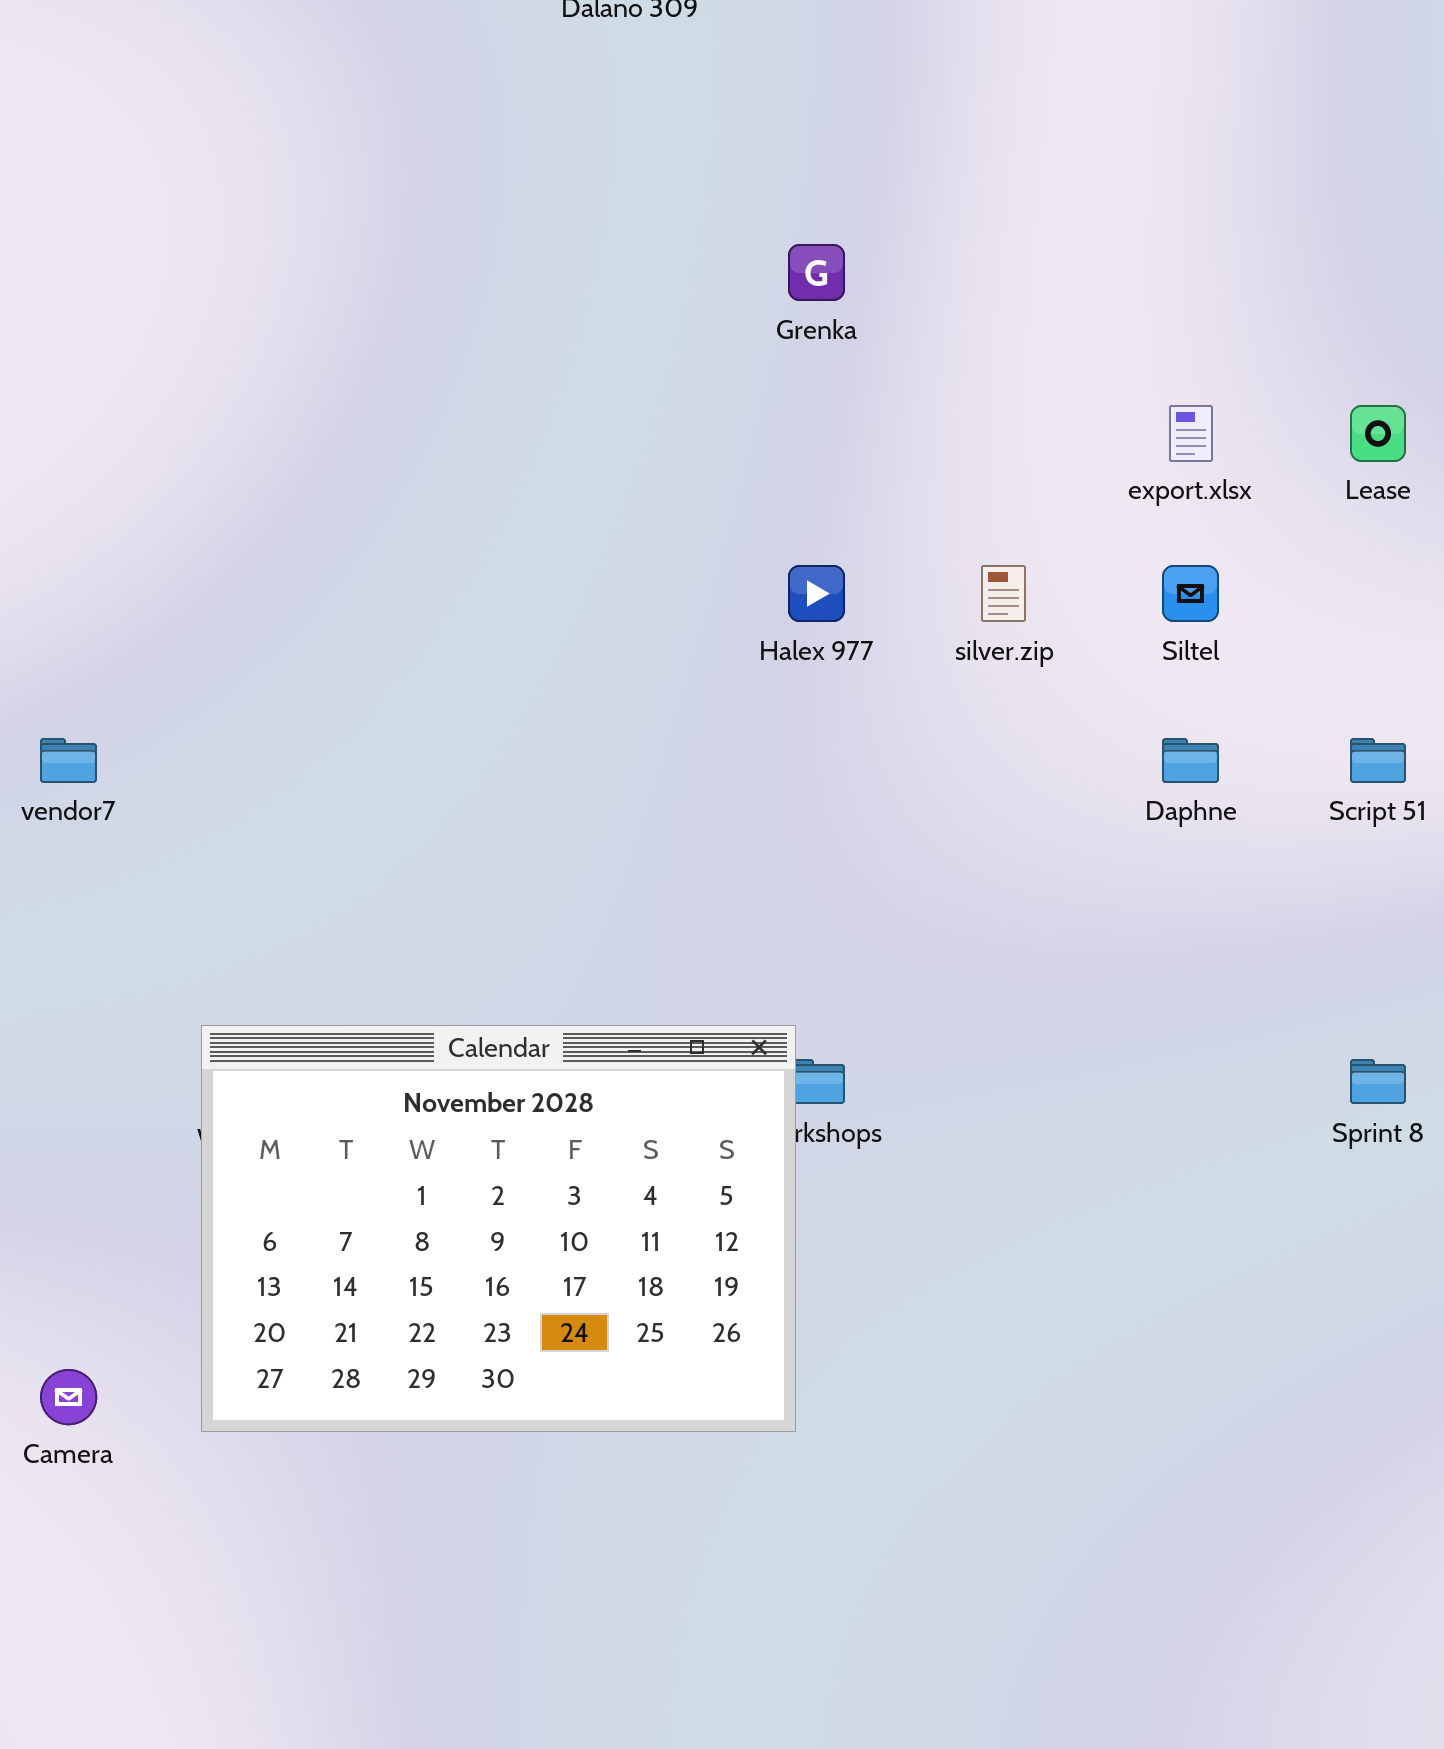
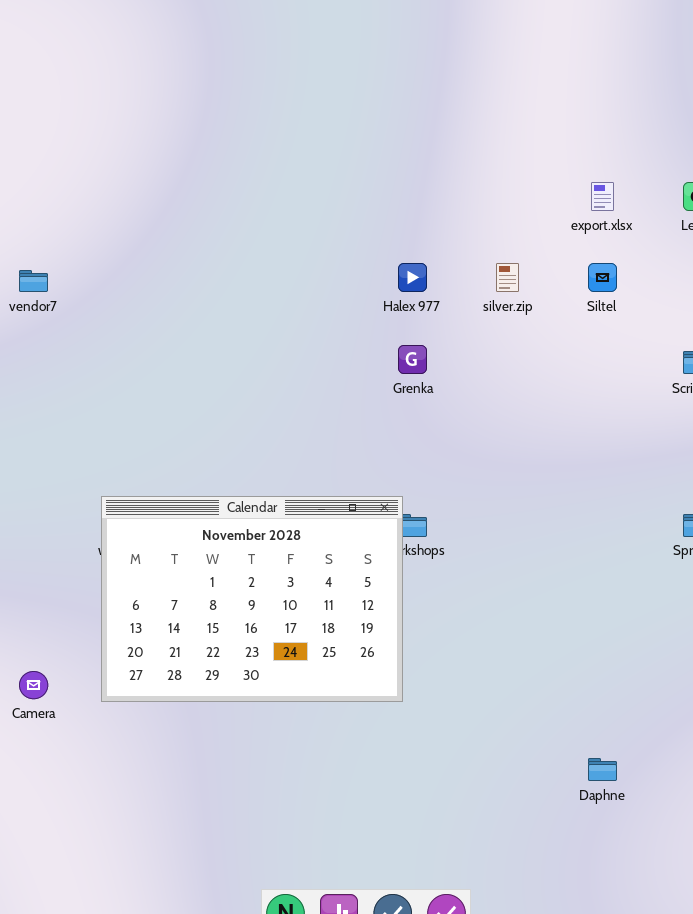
Grenka: [788,244,845,301] -> [398,345,427,374], moved
vendor7: [40,738,97,783] -> [19,270,48,292], moved
Daphne: [1162,738,1219,783] -> [588,758,617,781], moved

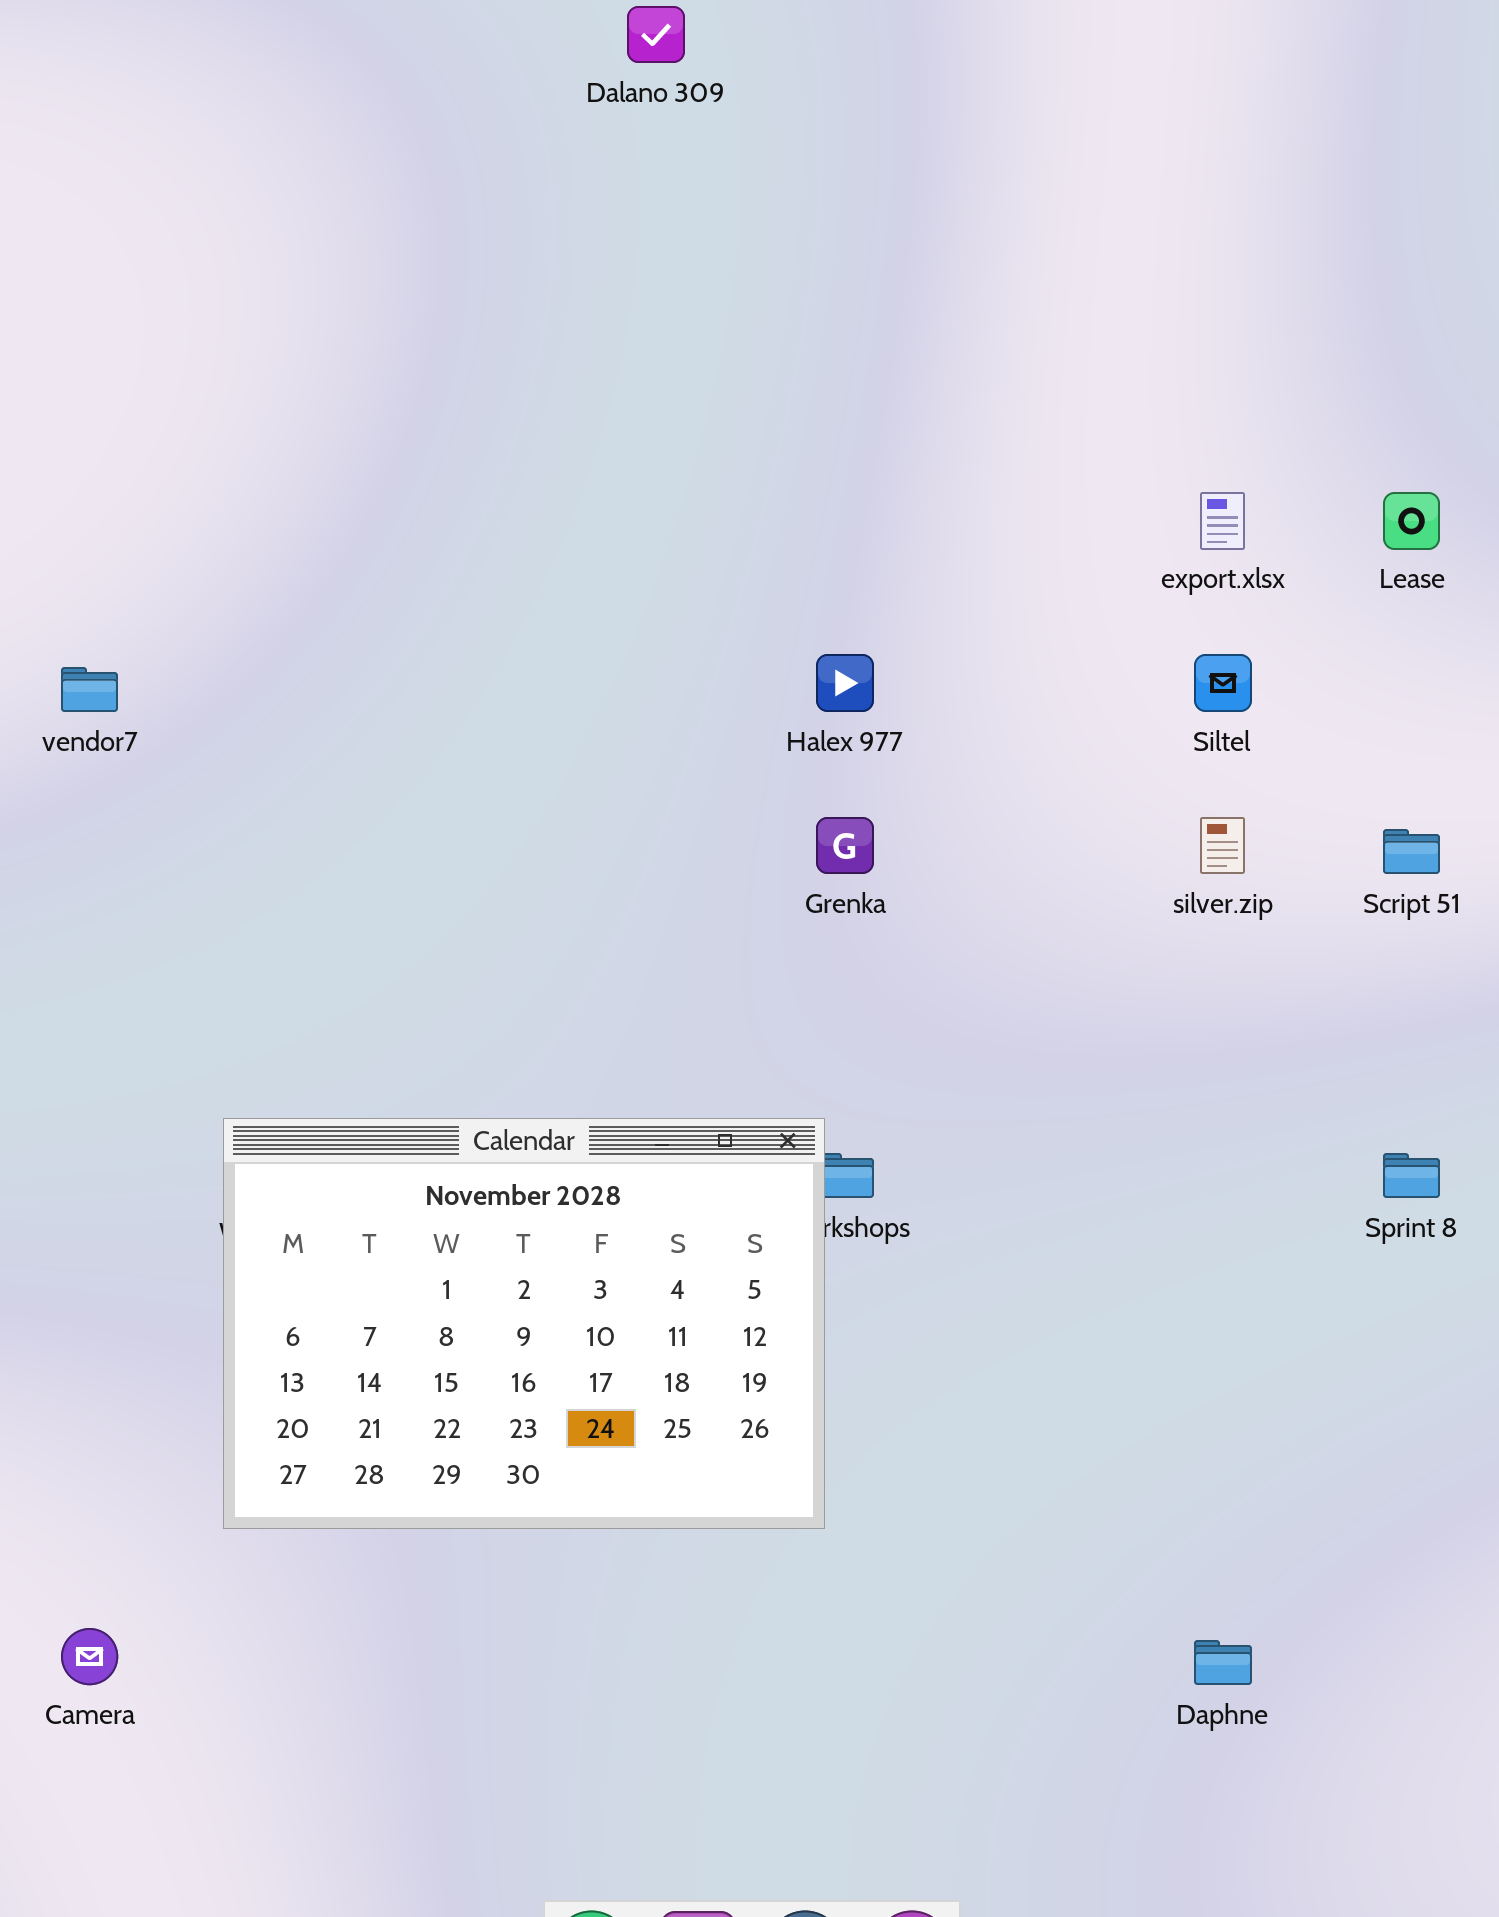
silver.zip: [496,263,519,292] -> [1200,817,1245,874], moved
Camera: [19,671,48,699] -> [61,1628,118,1685], moved

